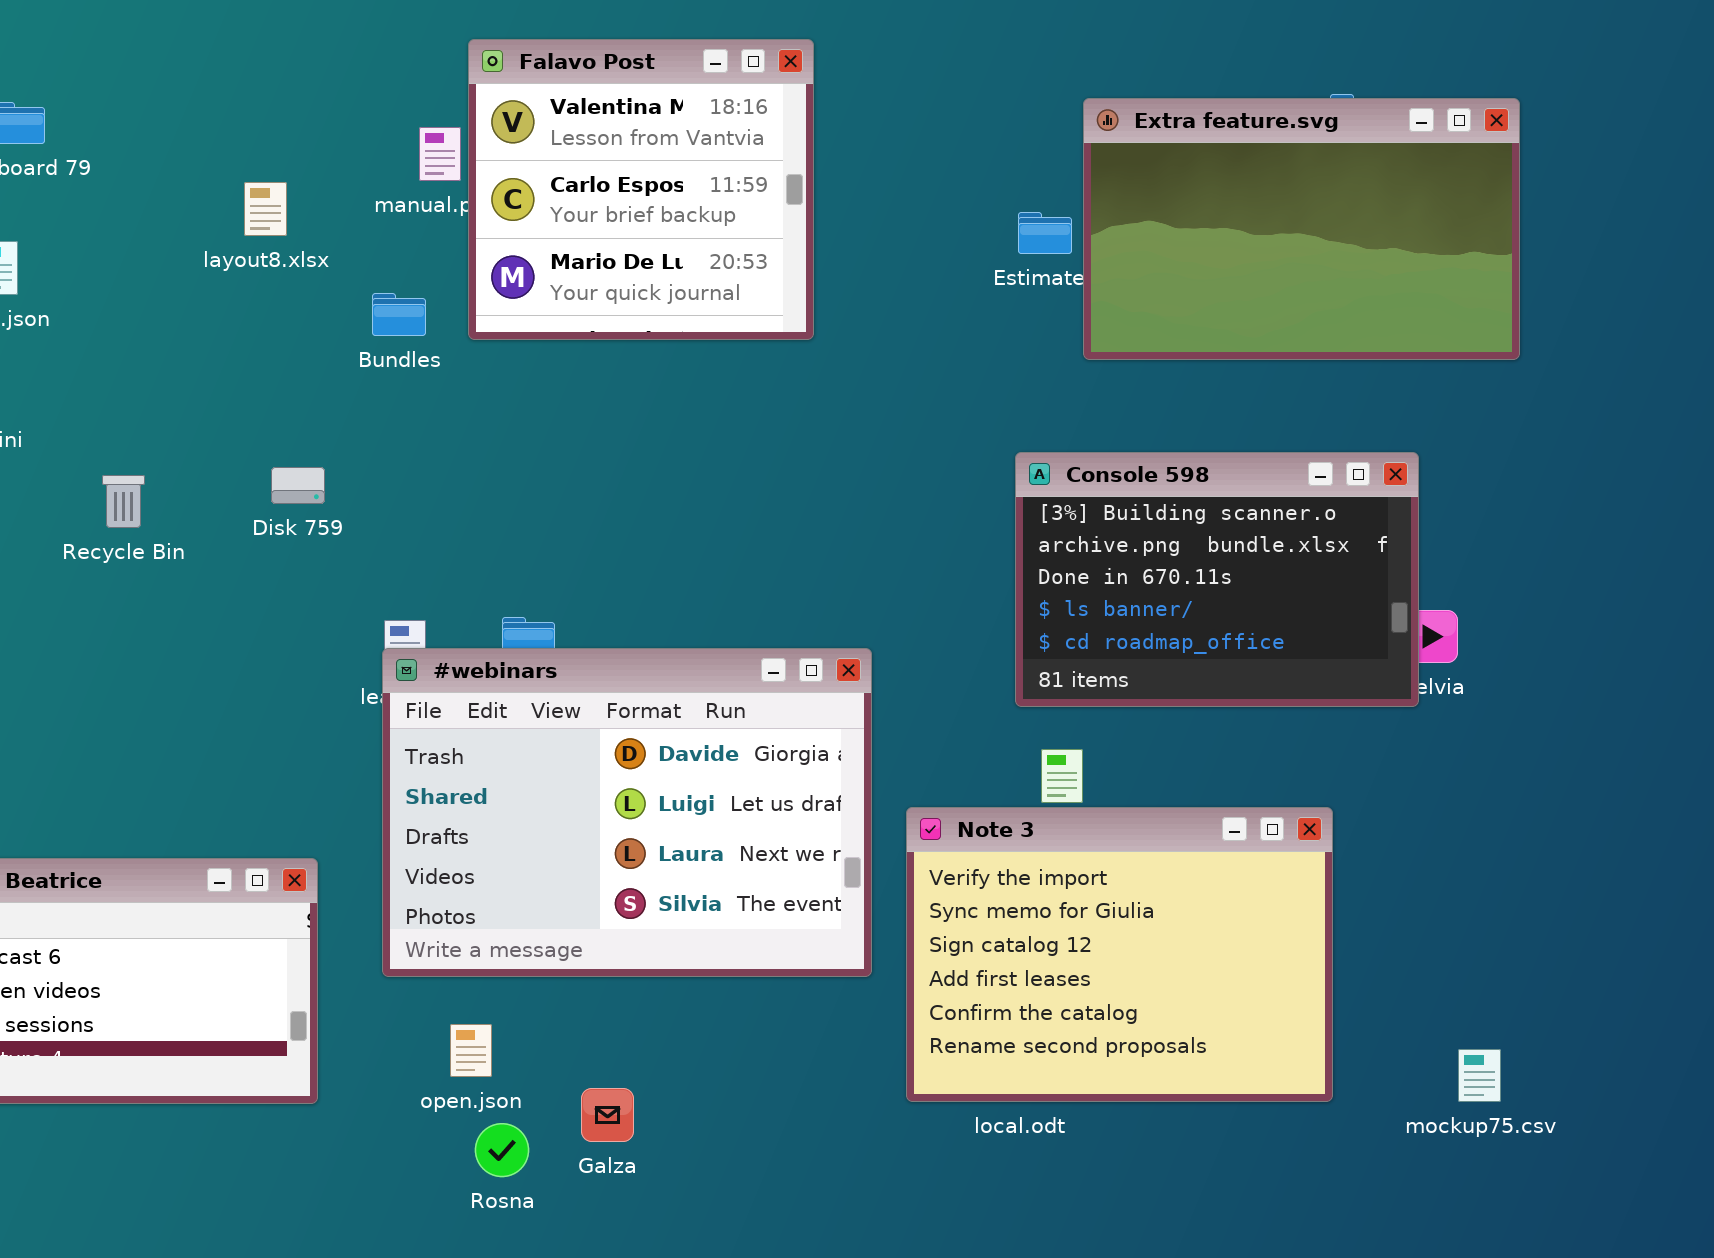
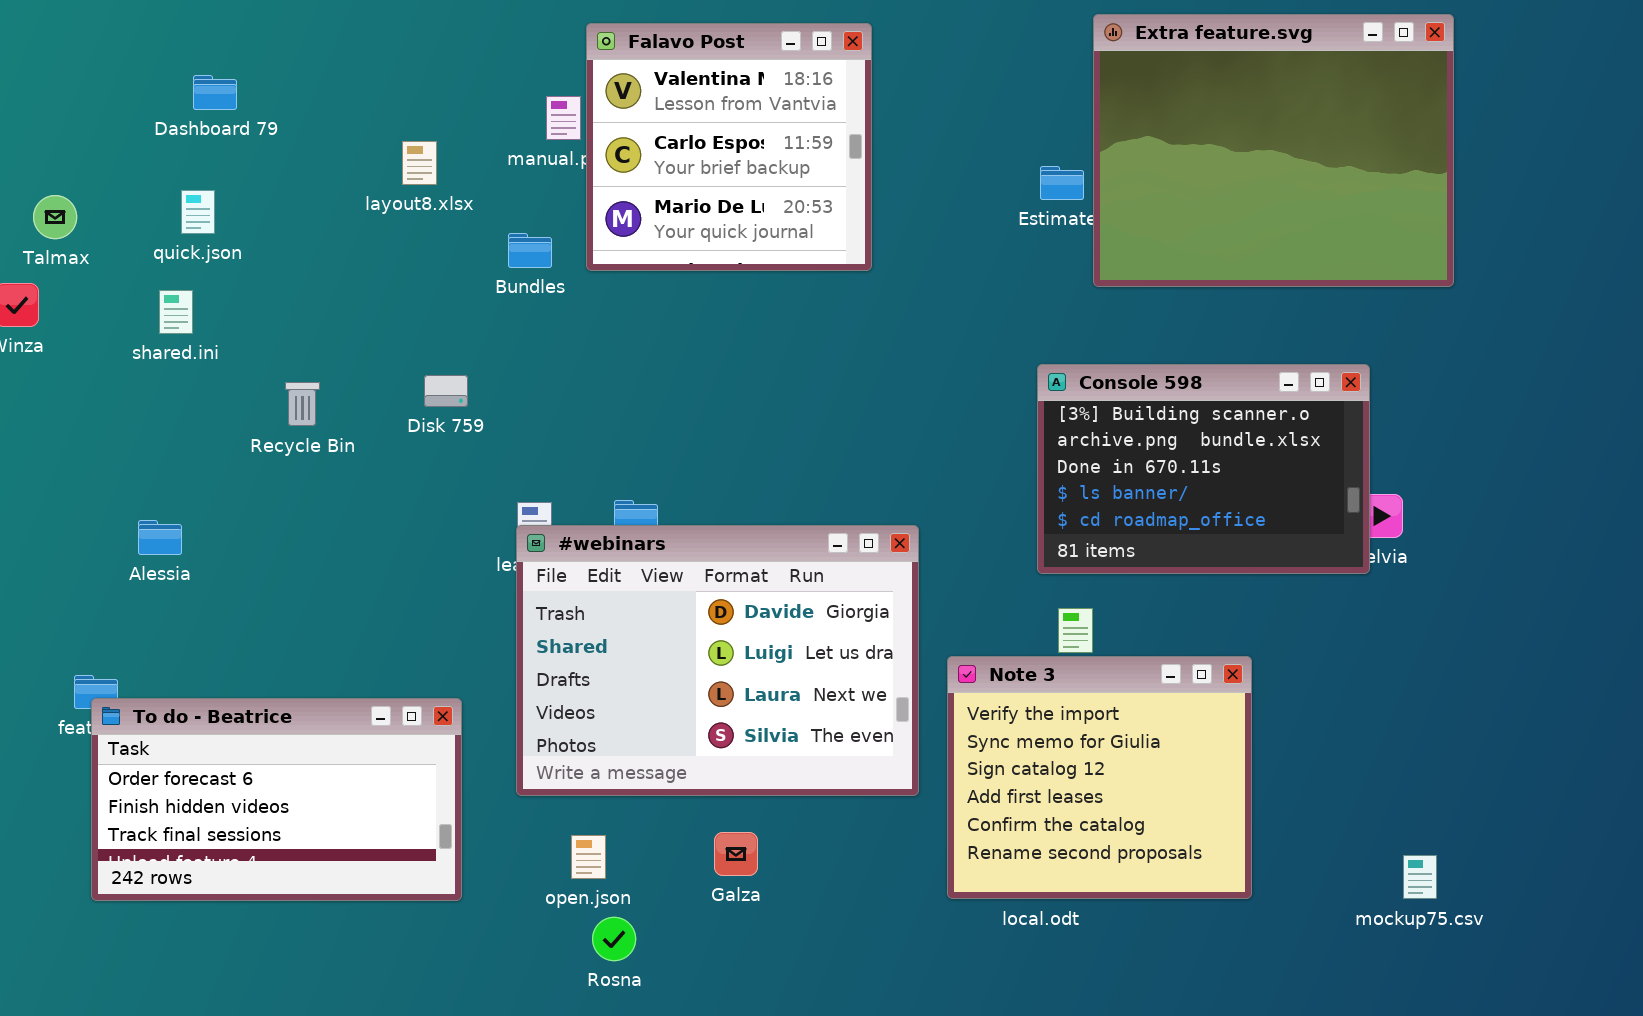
Extra feature.svg: [1083,98,1520,360] -> [1093,14,1454,287], resized
Note 3: [906,807,1333,1102] -> [947,656,1252,899], resized
Galza: [581,1088,634,1142] -> [714,832,758,876], moved

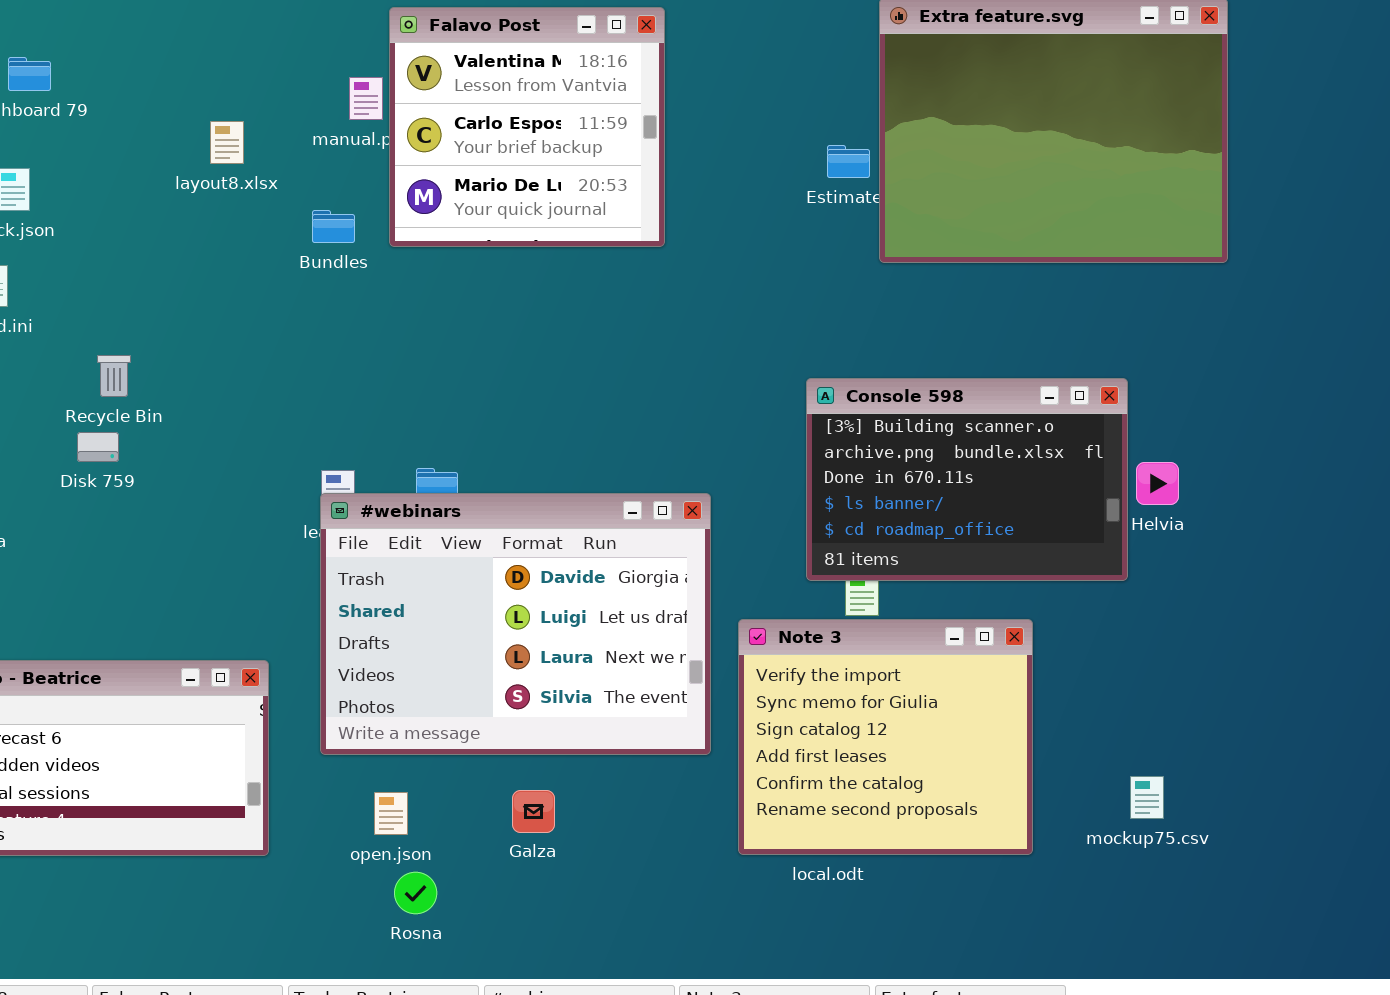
Console 598: [1037,364,1370,574] -> [806,378,1128,581], moved
Disk 759: [424,375,468,407] -> [77,432,119,462], moved
mockup75.csv: [1403,855,1437,899] -> [1130,776,1164,819], moved

